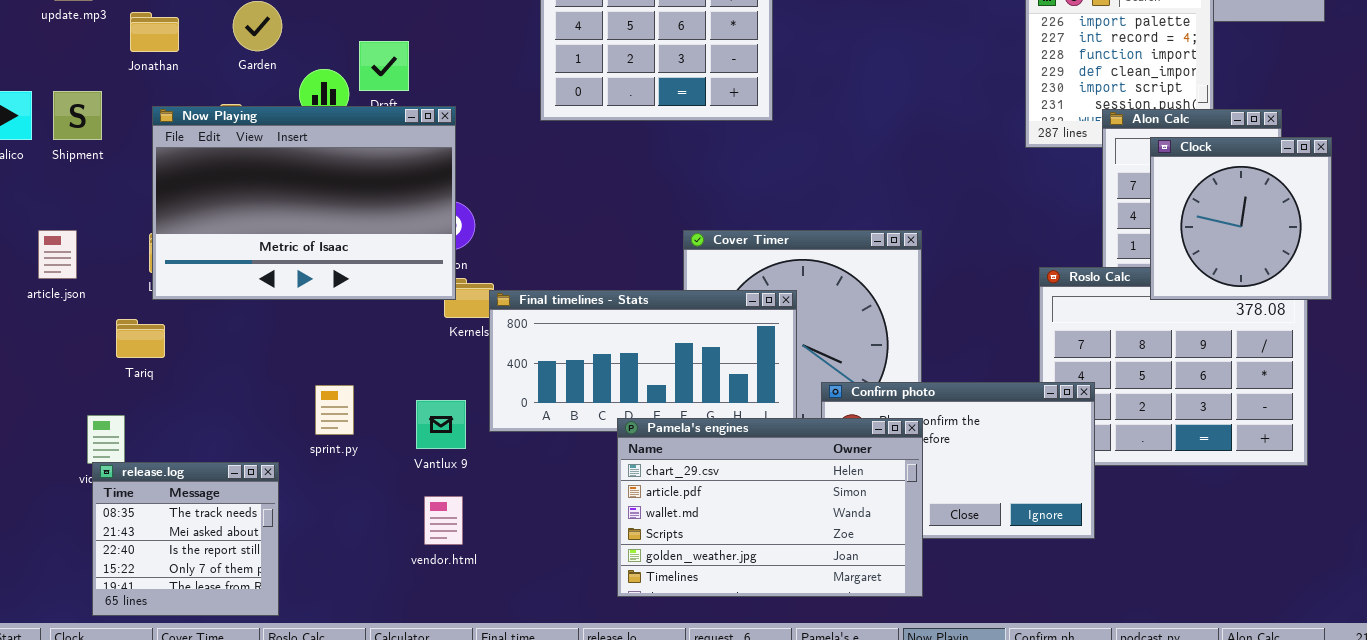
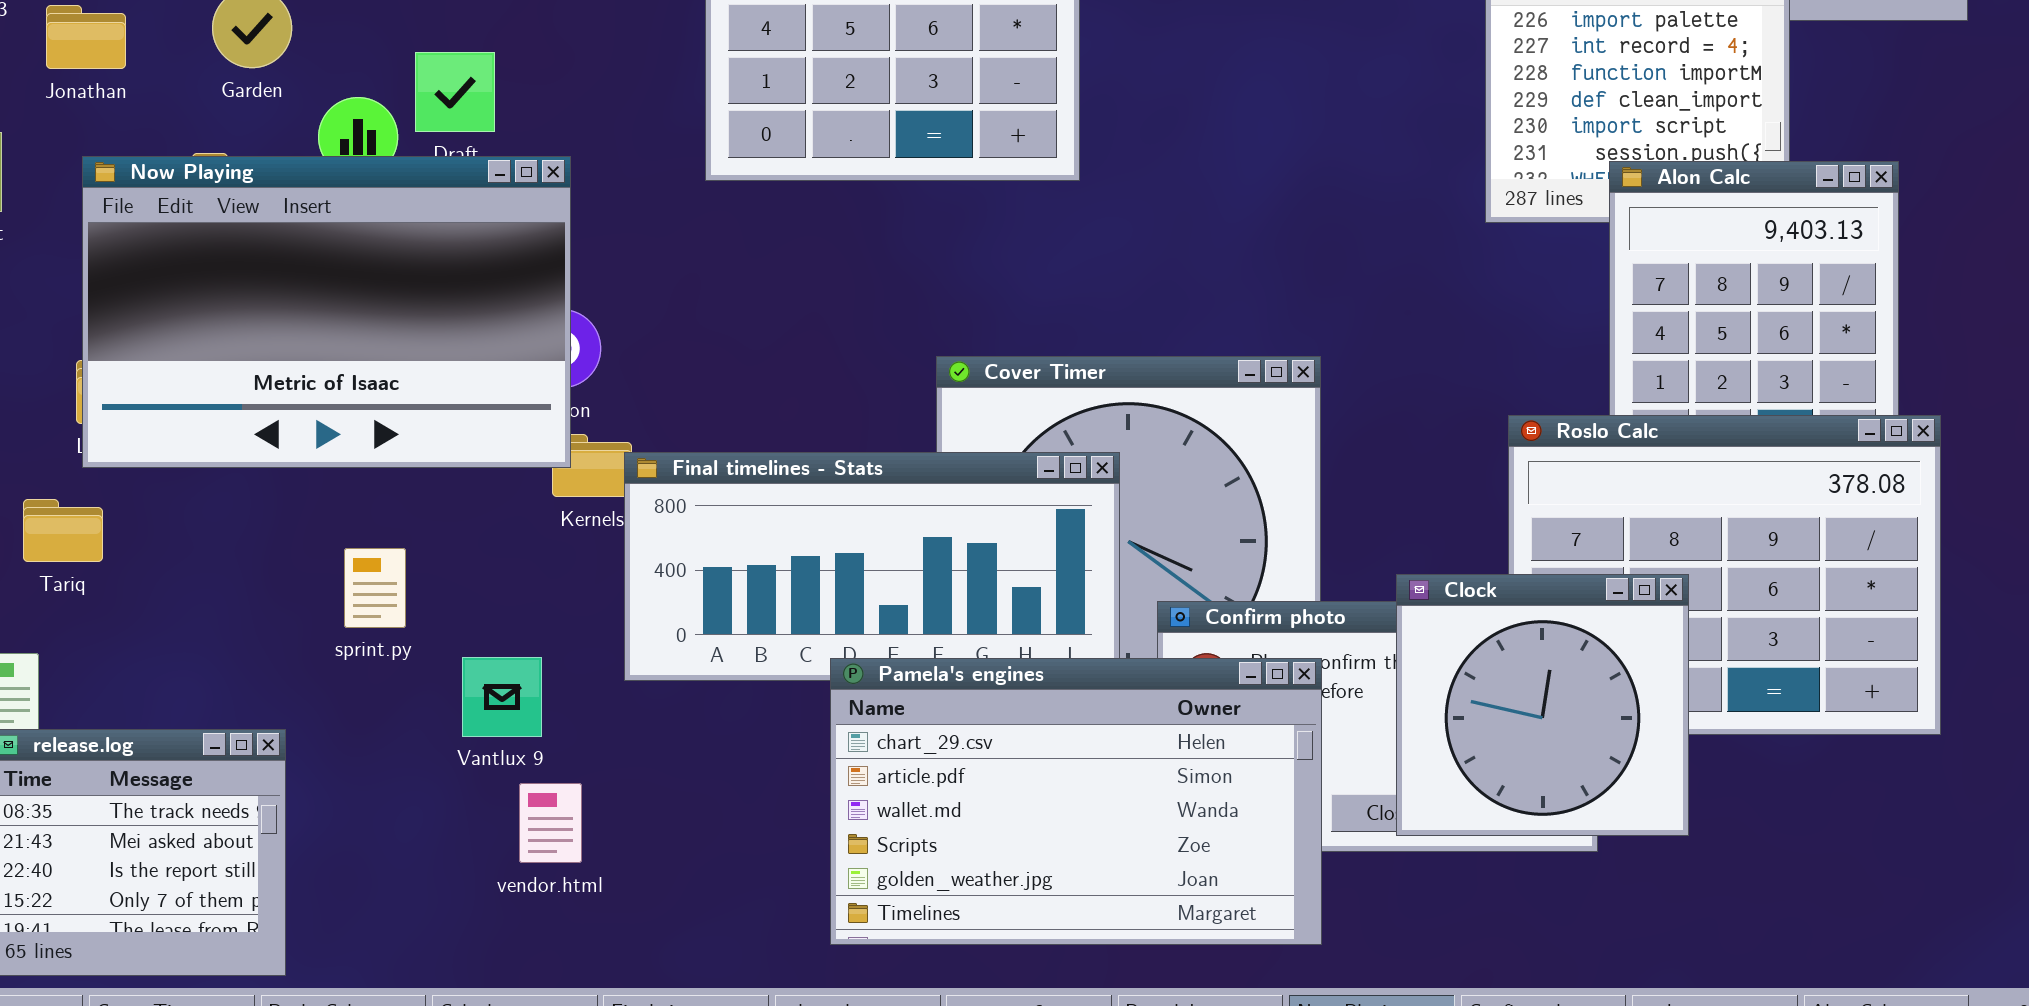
Clock: [1150,137,1332,300] -> [1396,574,1689,836], moved
sprint.py: [315,385,354,435] -> [344,548,406,628], moved
Vantlux 9: [416,400,466,449] -> [462,657,542,737], moved

